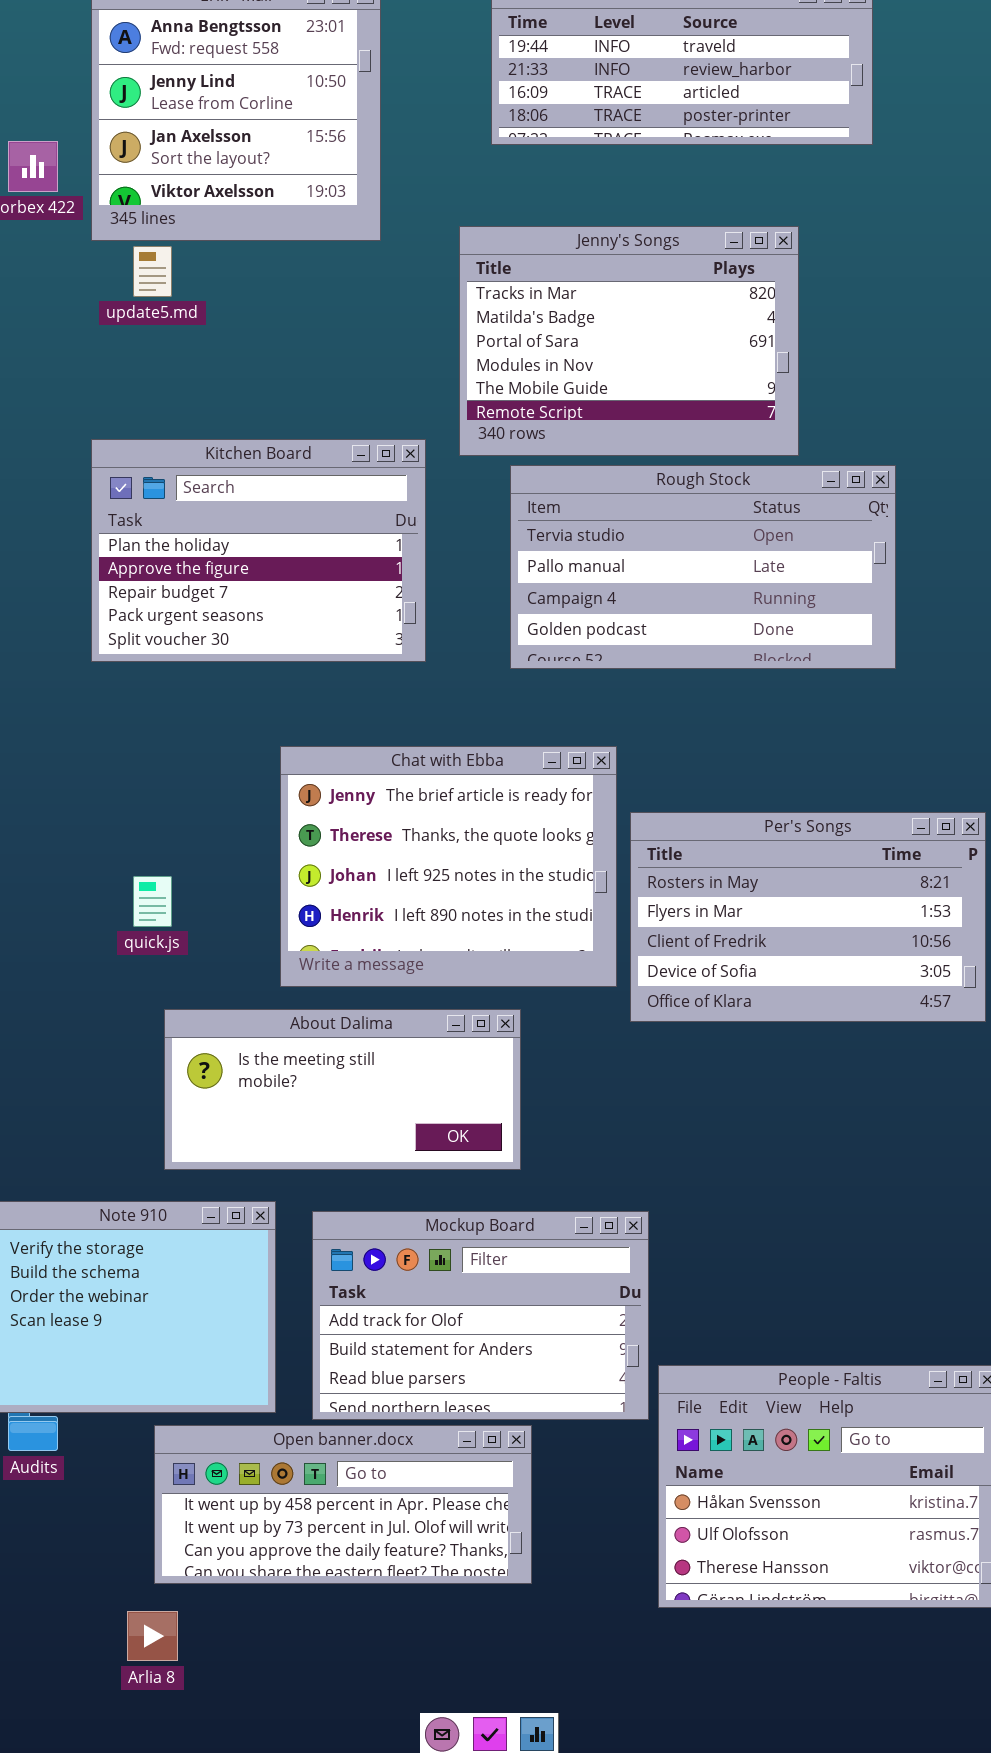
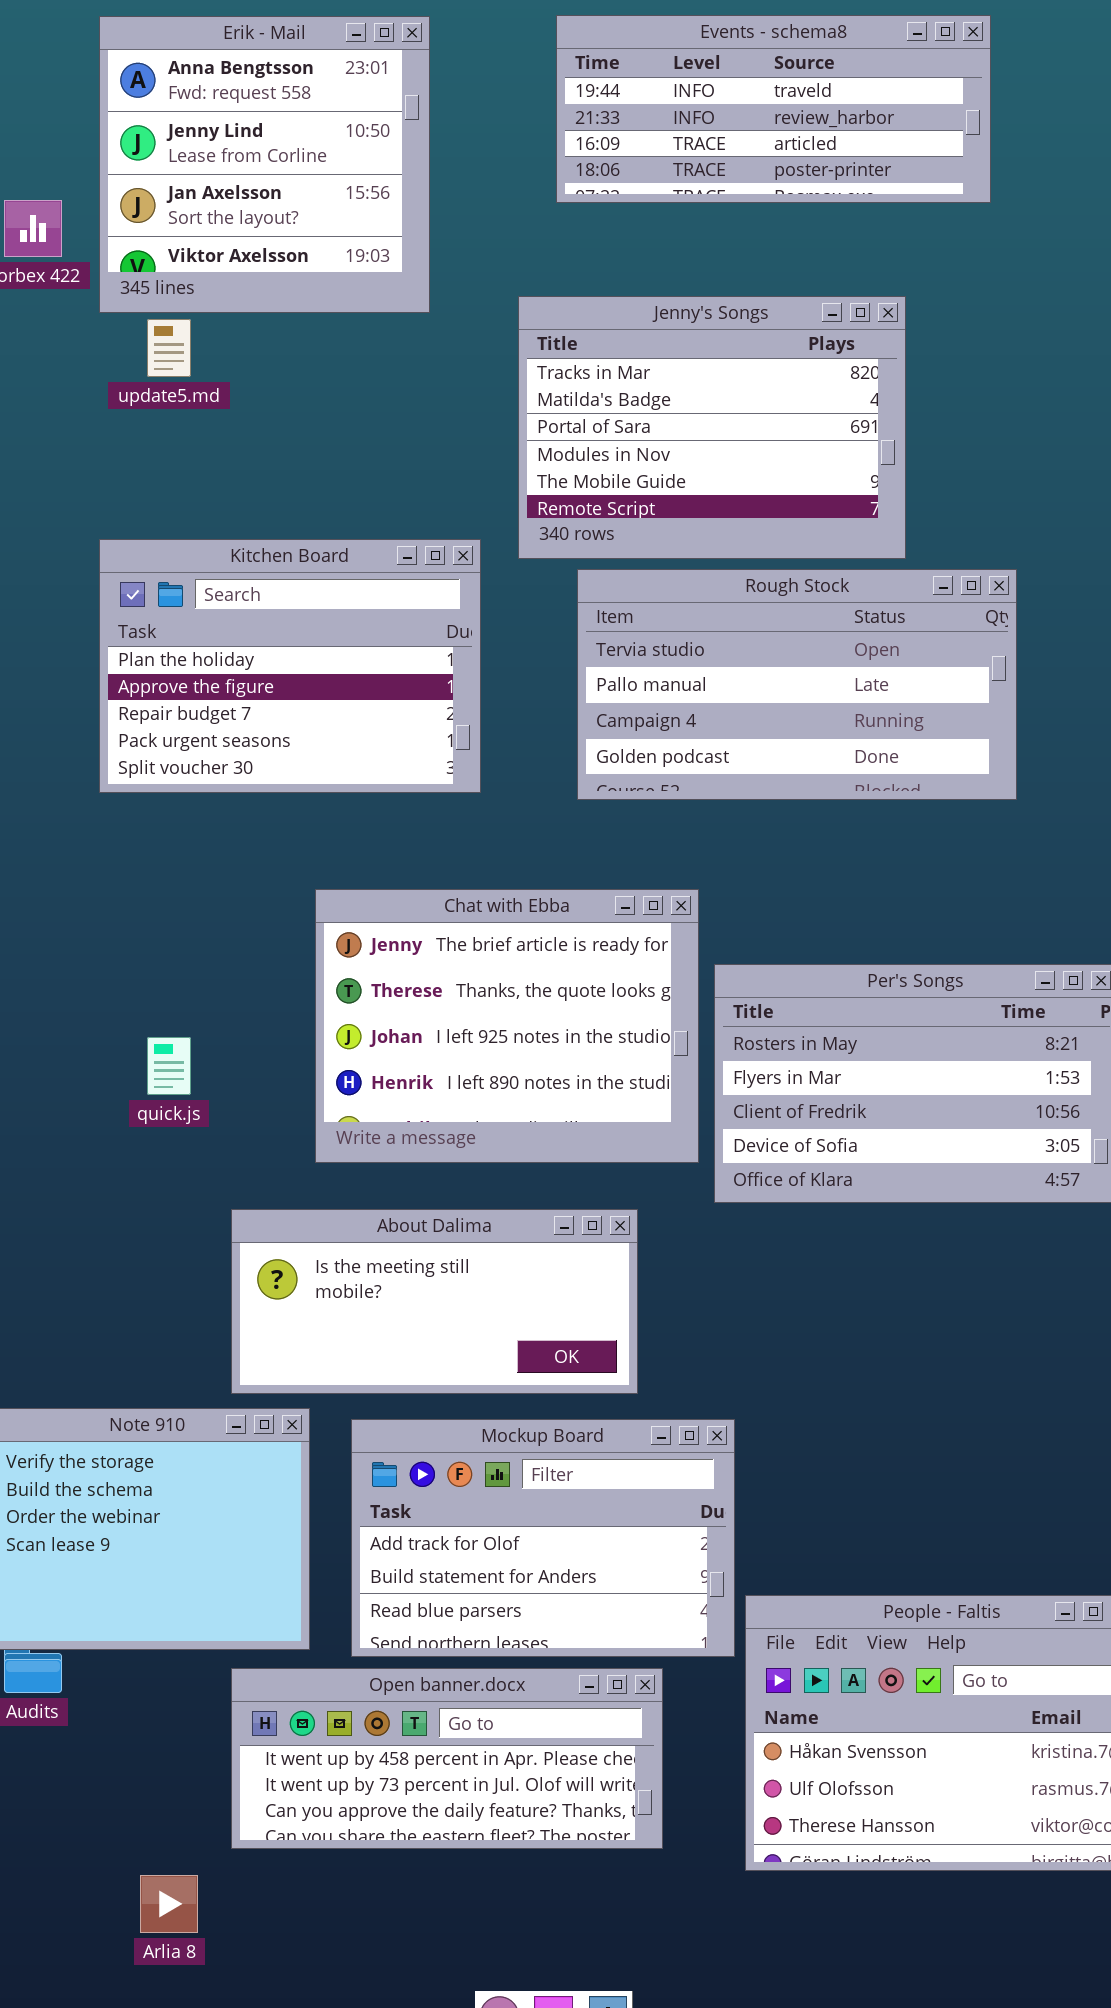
About Dalima: [164,1009,521,1170] -> [231,1209,638,1394], moved
Open banner.docx: [154,1425,532,1584] -> [231,1668,663,1849], moved

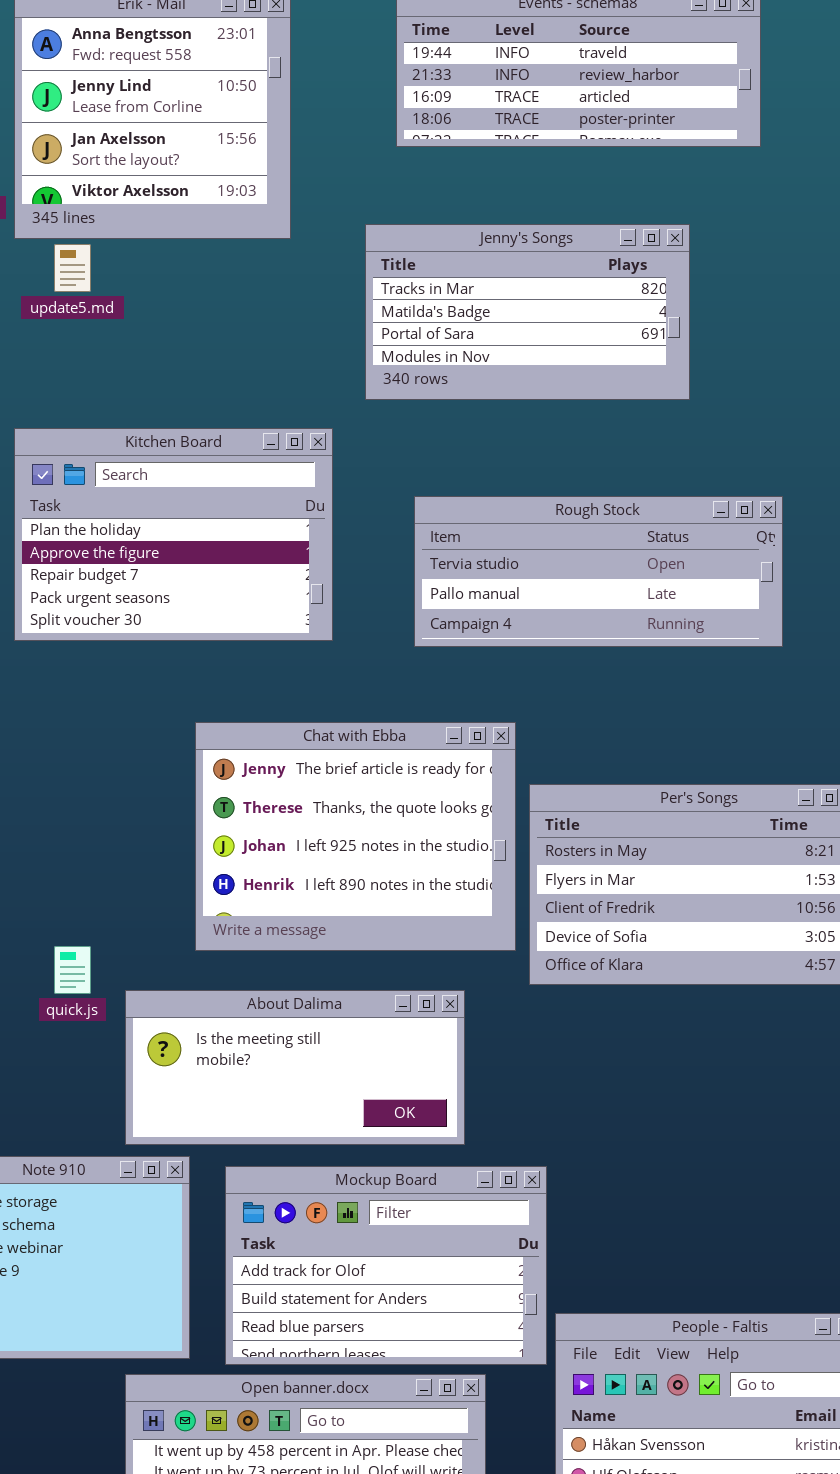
Jenny's Songs: [518,296,906,559] -> [365,224,690,400], resized
Rough Stock: [577,569,1017,800] -> [414,496,783,647], resized
quick.js: [147,1037,191,1095] -> [54,946,91,994], moved

